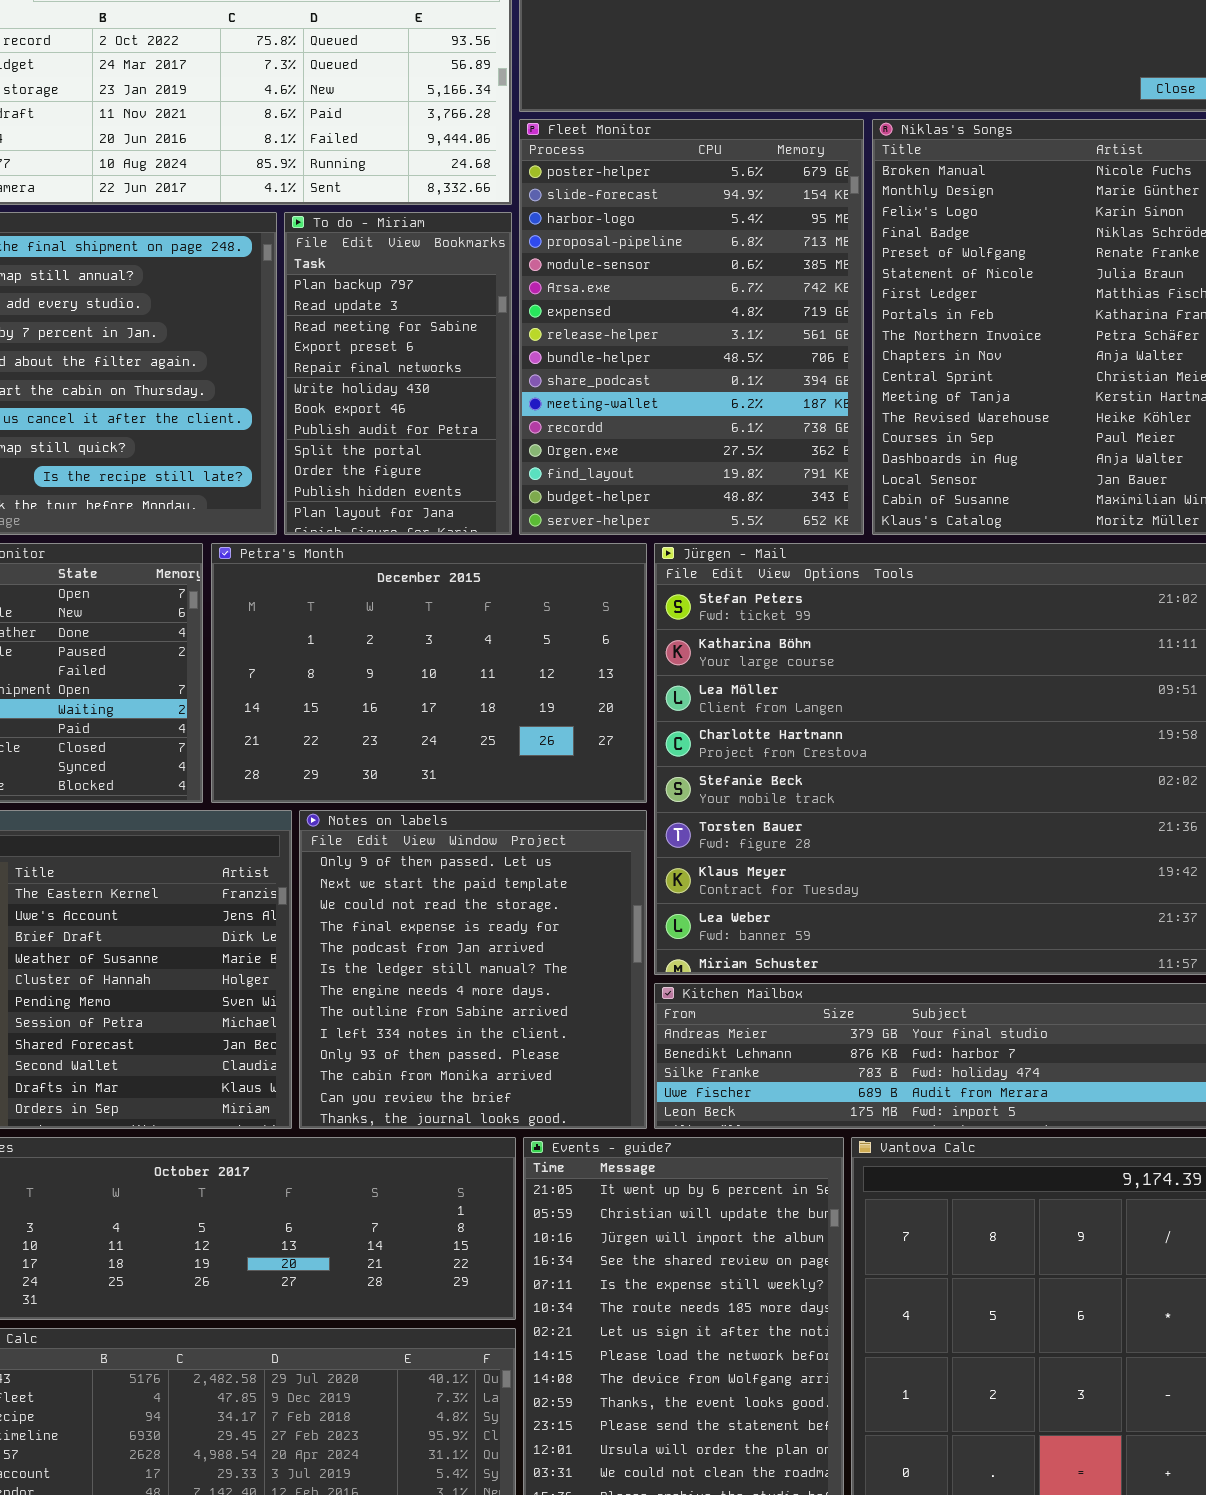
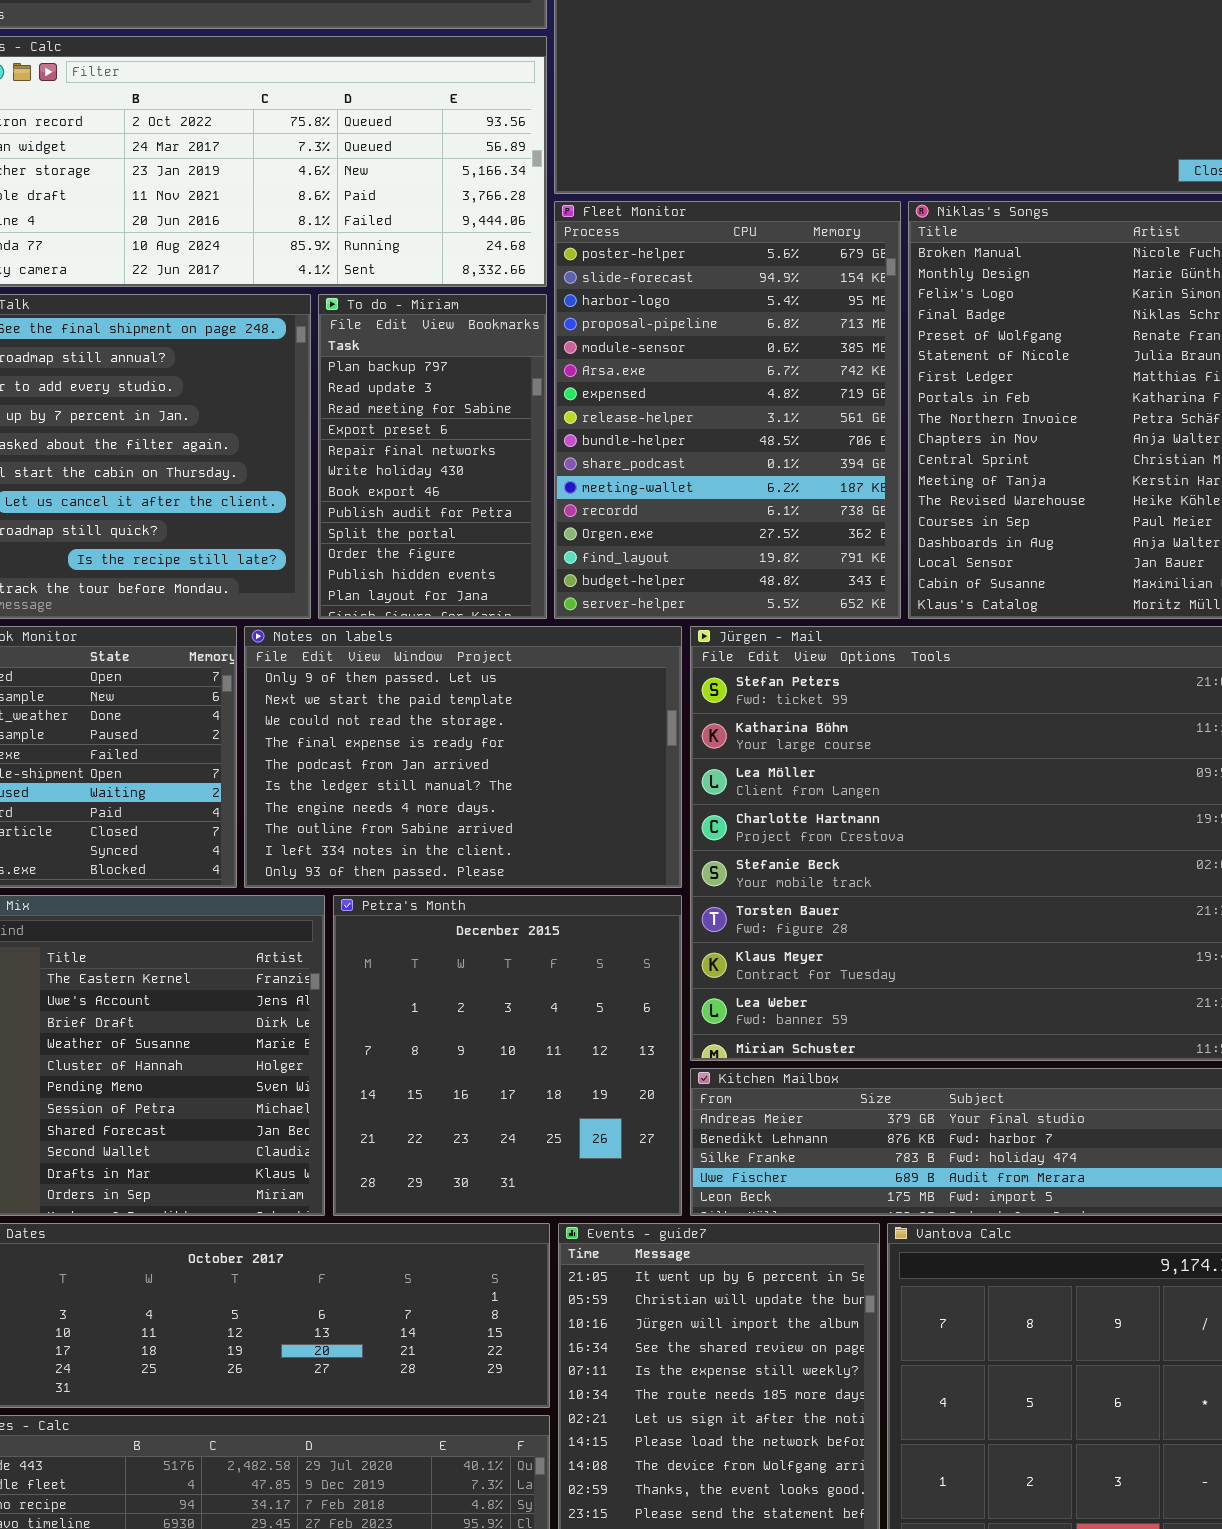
Petra's Month: [211,543,647,803] -> [333,895,682,1216], moved, resized
Notes on labels: [299,810,647,1129] -> [244,626,682,888], moved, resized

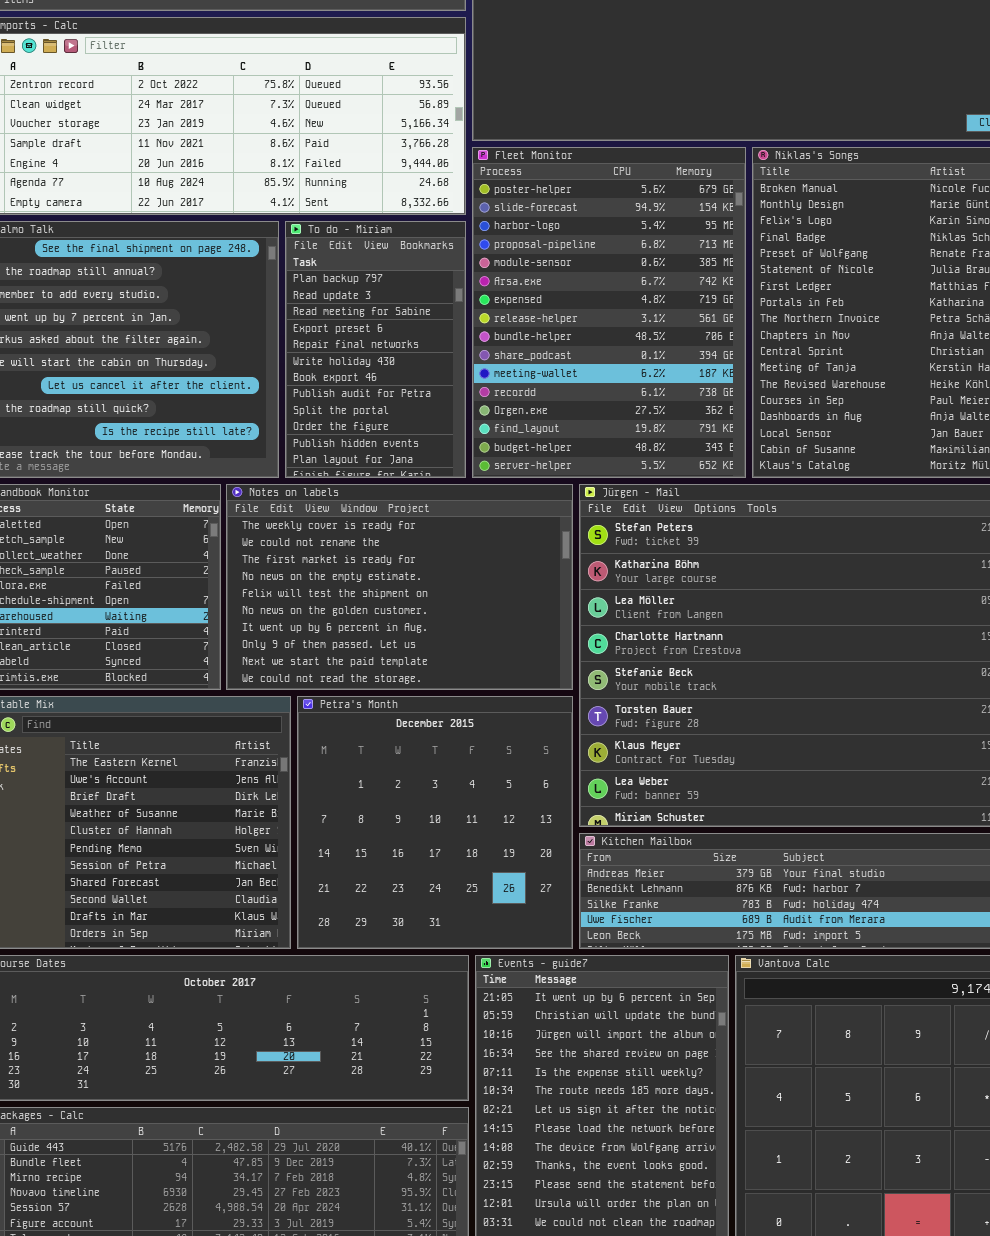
Notes on labels: [244,626,682,888] -> [226,484,573,690], scrolled up 7 rows

